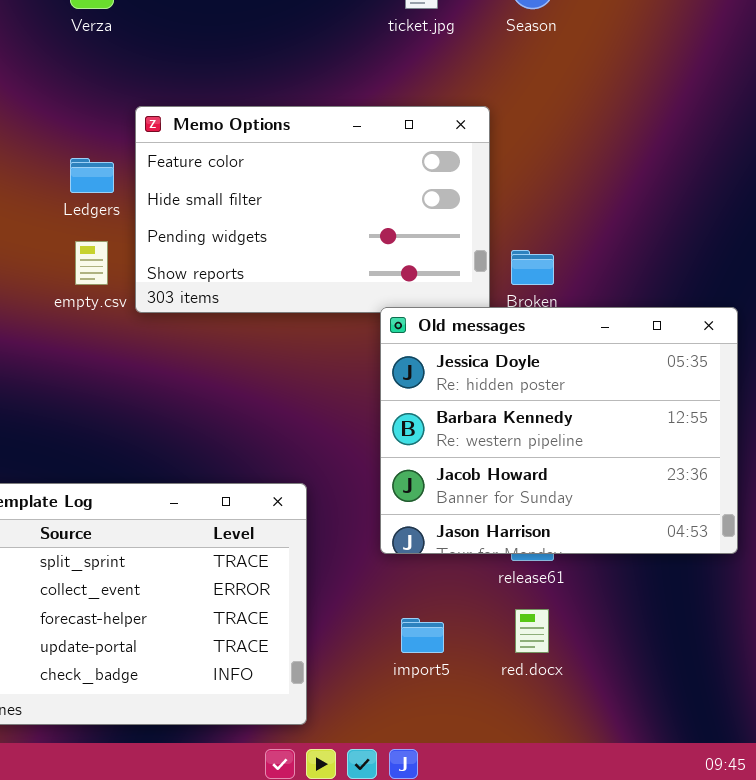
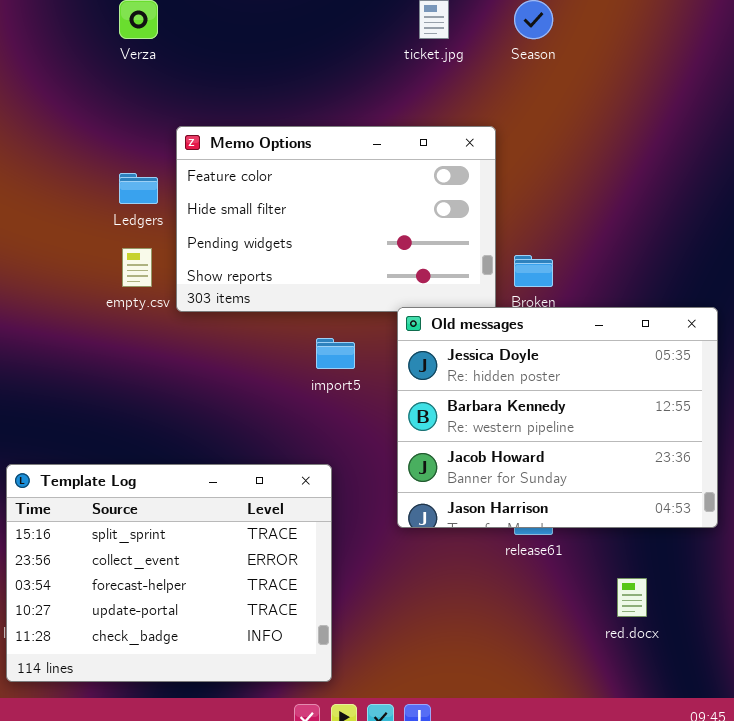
red.docx: [515,609,549,653] -> [617,578,647,617], moved
import5: [401,618,444,653] -> [316,338,355,369], moved

